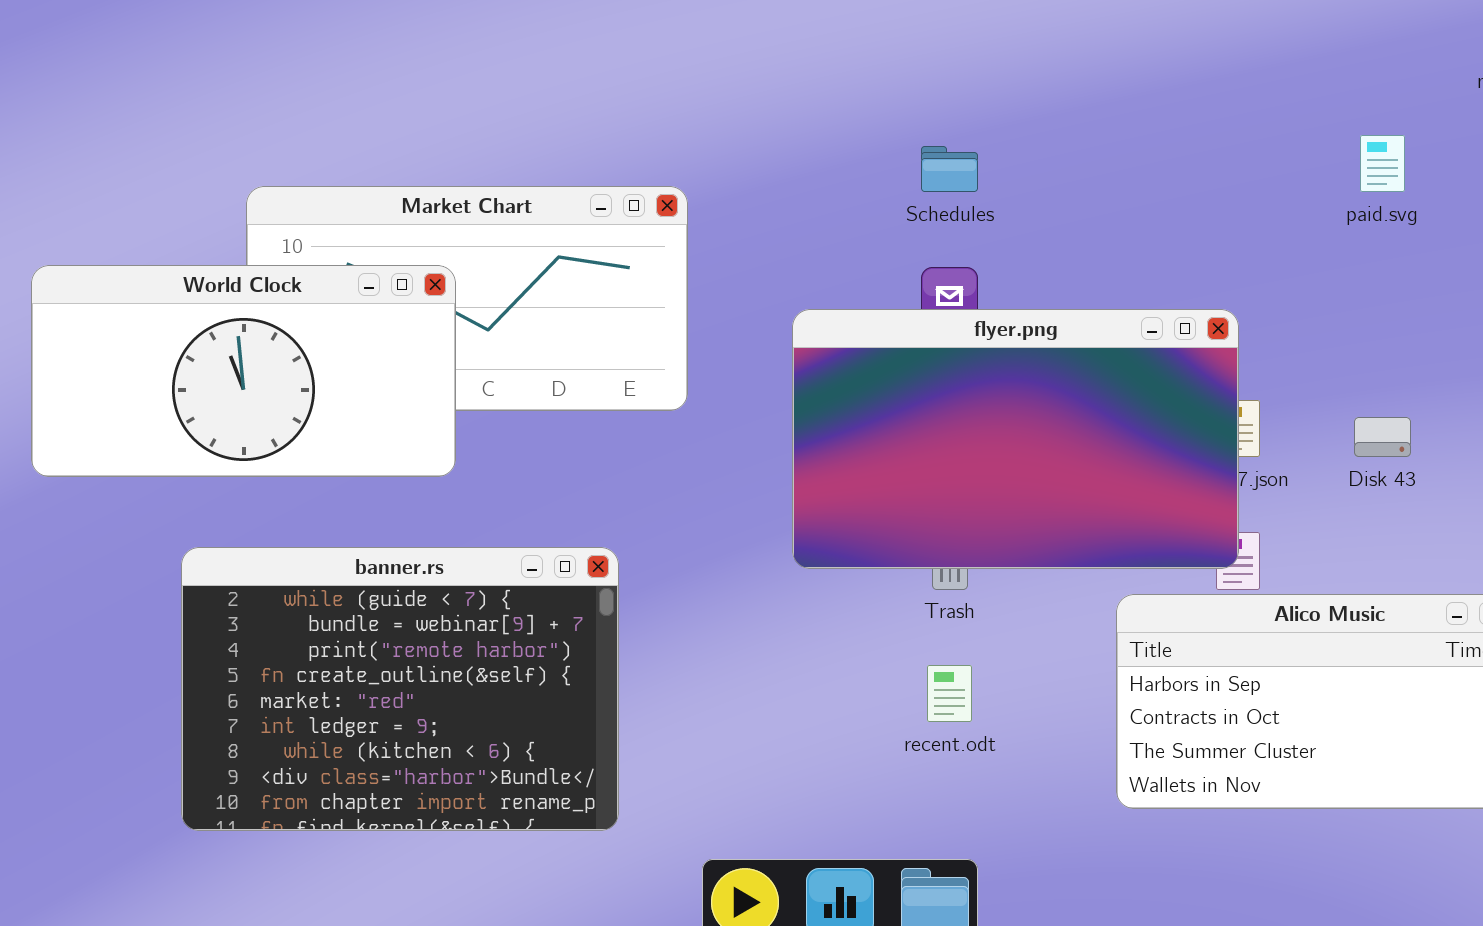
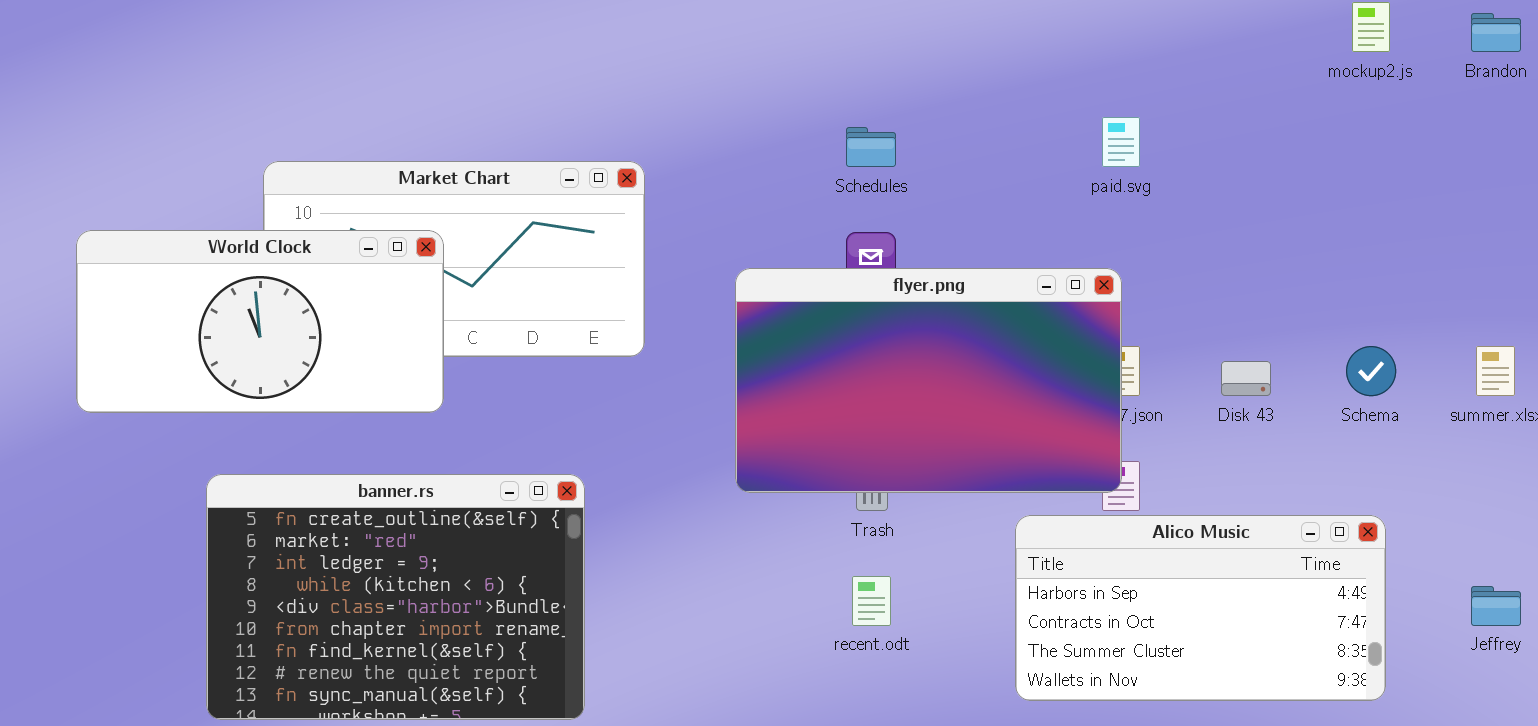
paid.svg: [1360,135,1405,192] -> [1102,117,1140,167], moved
banner.rs: [181,547,619,831] -> [206,474,585,720], scrolled down 3 rows

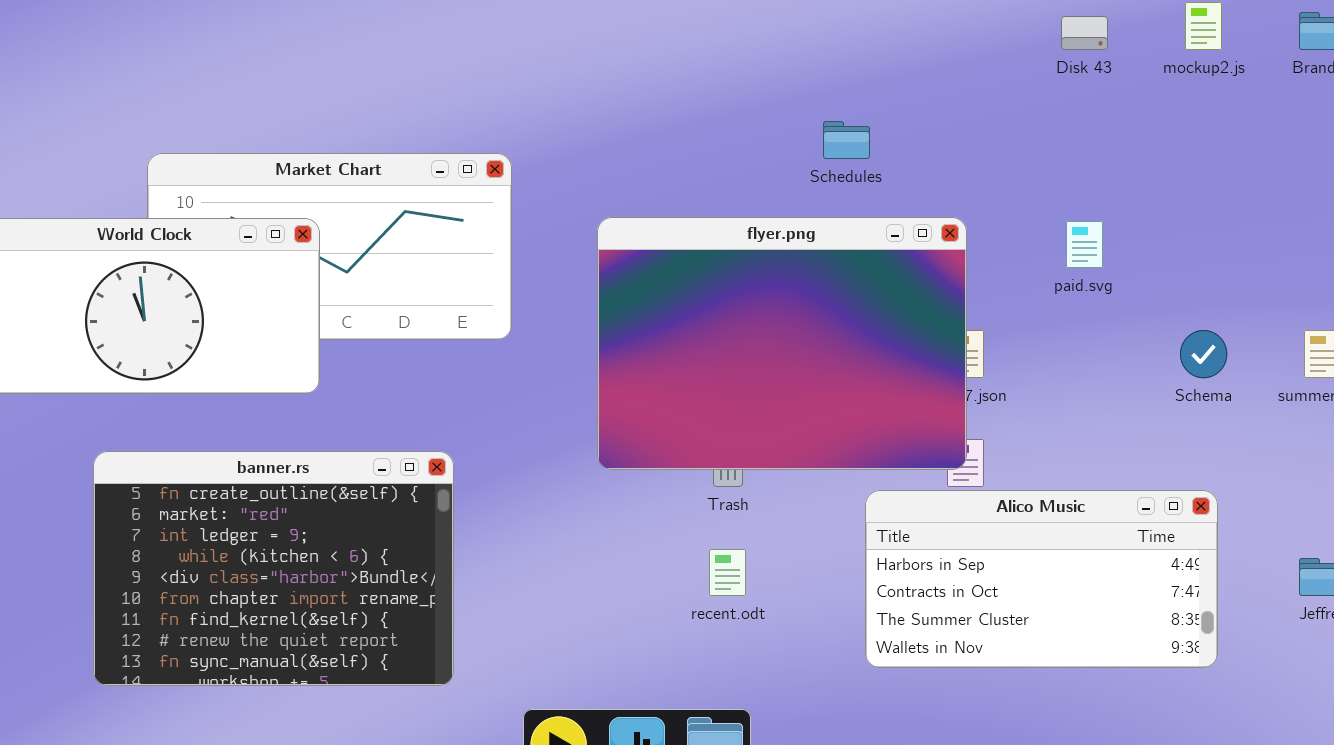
paid.svg: [1102,117,1140,167] -> [1066,221,1103,268], moved
Schedules: [846,127,896,167] -> [823,121,870,159], moved
flyer.png: [735,268,1122,493] -> [597,217,967,470], resized
Disk 43: [1221,361,1271,396] -> [1061,16,1108,50], moved

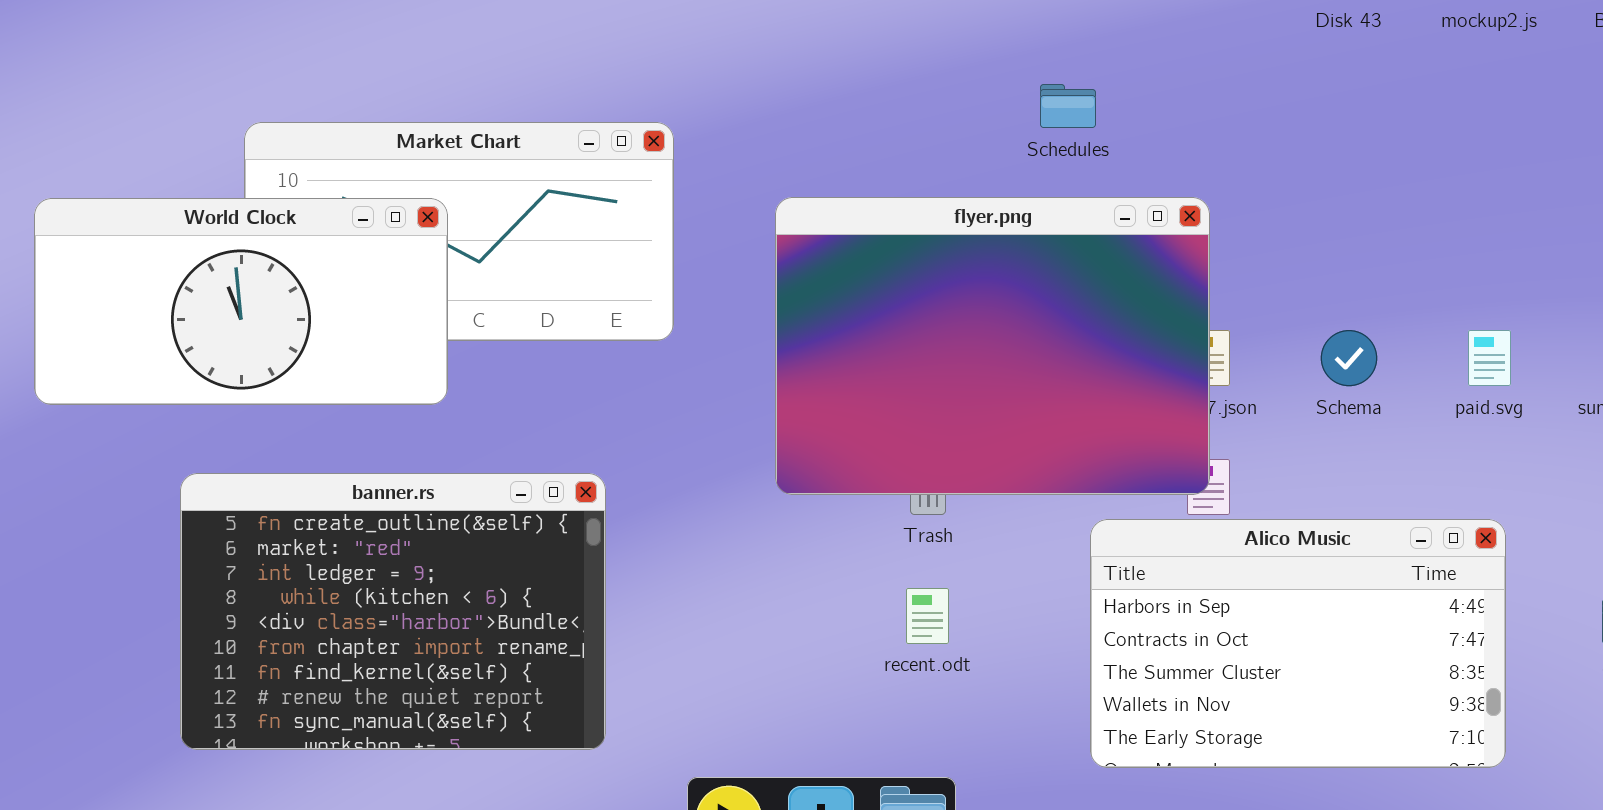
paid.svg: [1066,221,1103,268] -> [1468,330,1511,386], moved
Schema: [1180,330,1227,378] -> [1321,330,1377,386], moved
Alico Music: [865,490,1218,668] -> [1090,519,1506,768], resized

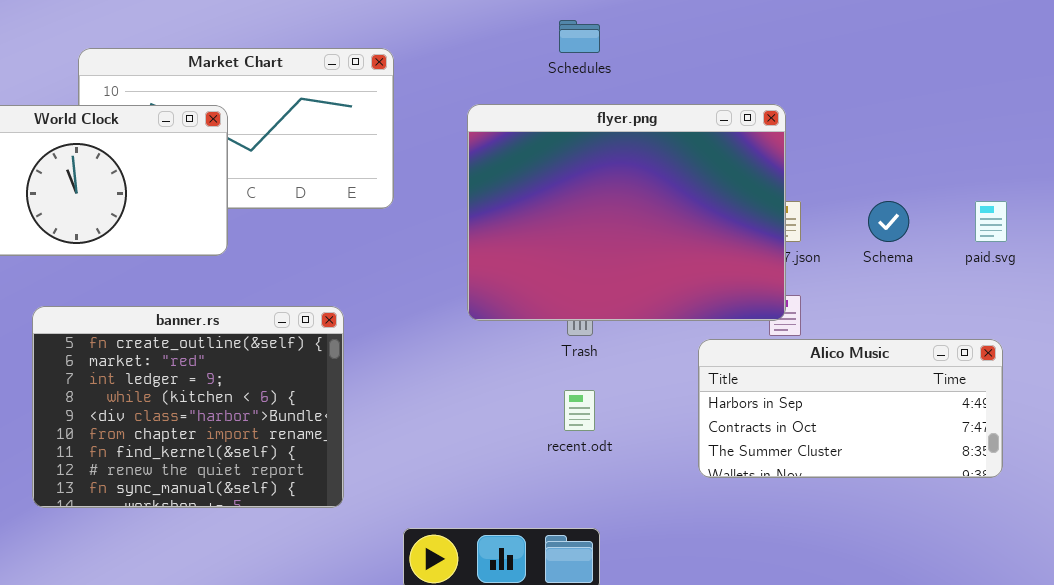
Schedules: [1040,84,1096,128] -> [559,20,600,53], moved
Alico Music: [1090,519,1506,768] -> [698,339,1003,478], resized

